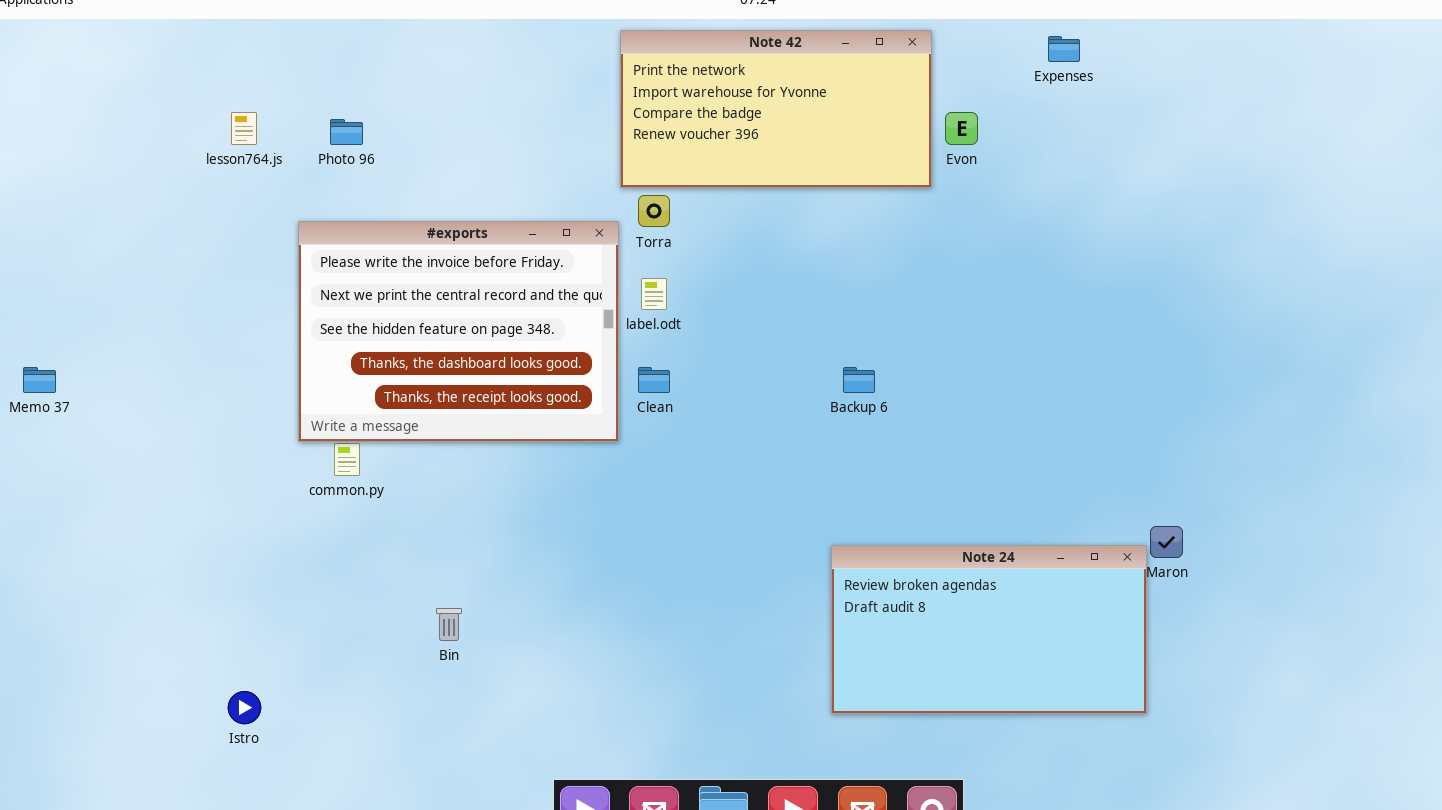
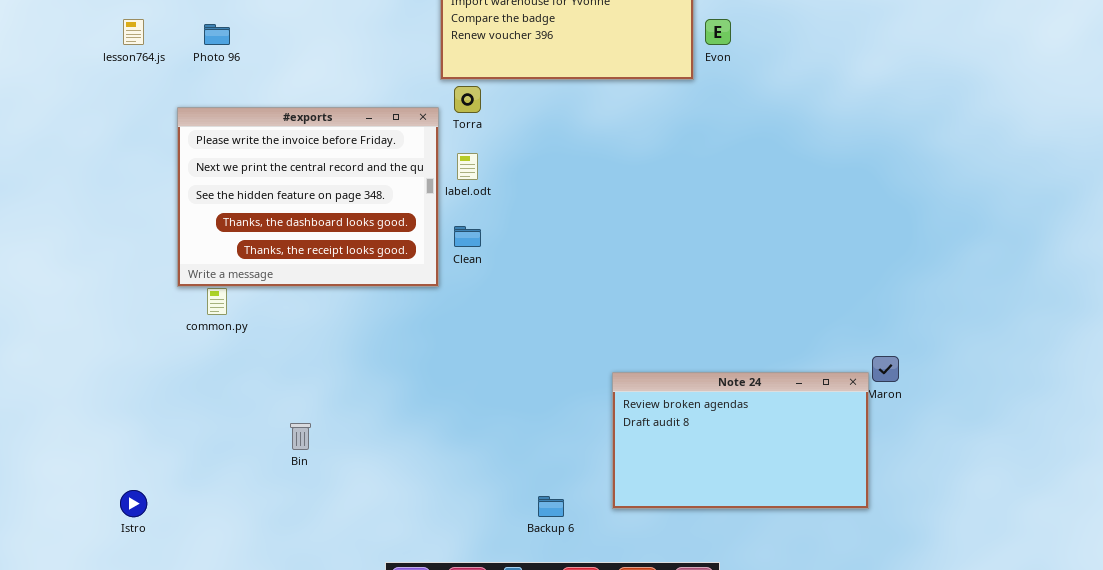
Backup 6: [843,367,875,393] -> [538,496,564,517], moved

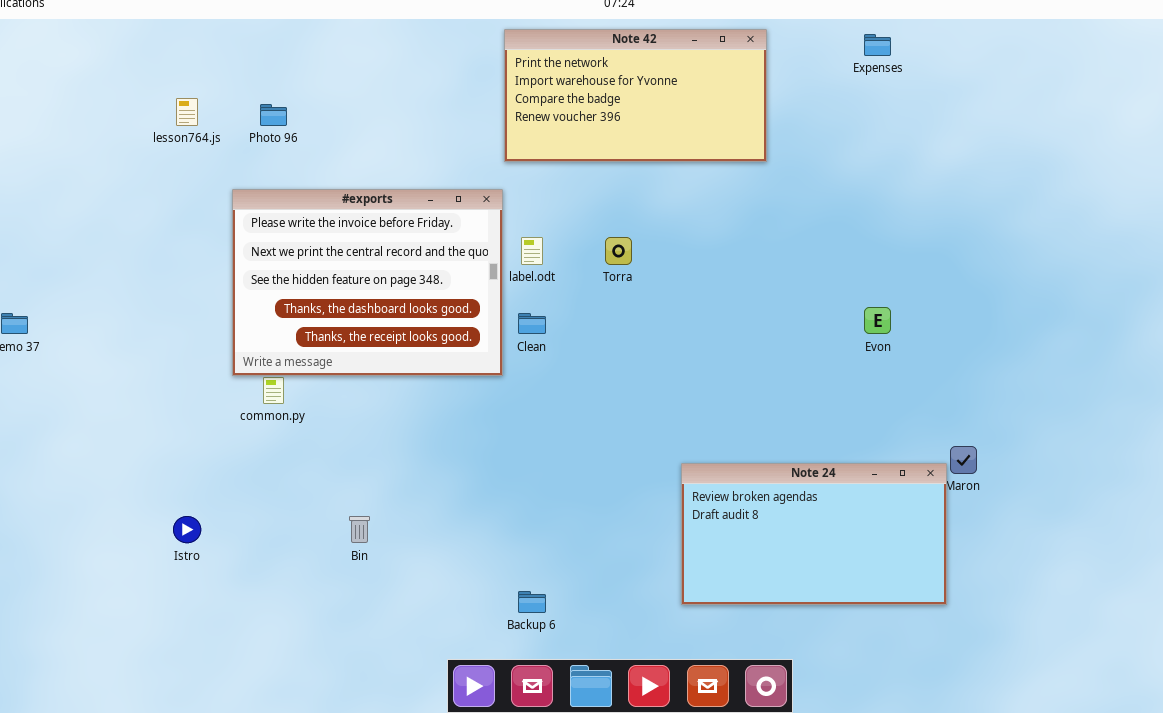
Evon: [705,19,731,45] -> [864,307,891,334], moved
Torra: [454,86,481,113] -> [605,237,632,265], moved
Istro: [120,490,147,517] -> [173,516,201,543], moved
Backup 6: [538,496,564,517] -> [518,591,546,613], moved

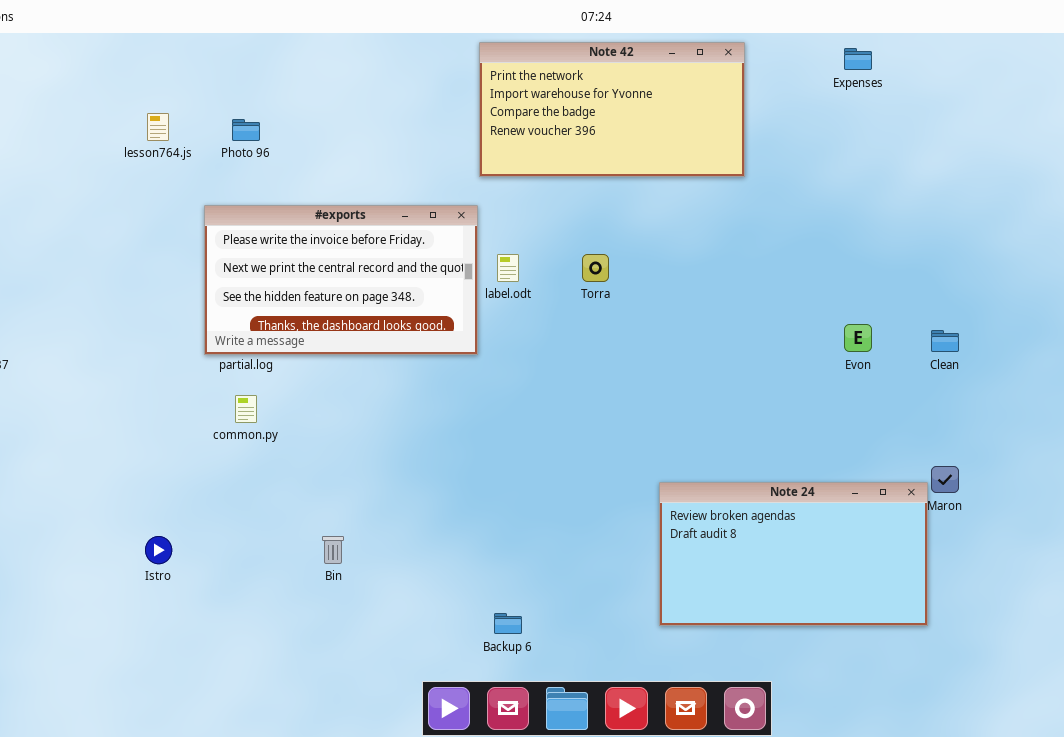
#exports: [232,189,503,376] -> [204,205,478,355], resized
Clean: [518,313,546,334] -> [931,330,959,352], moved

